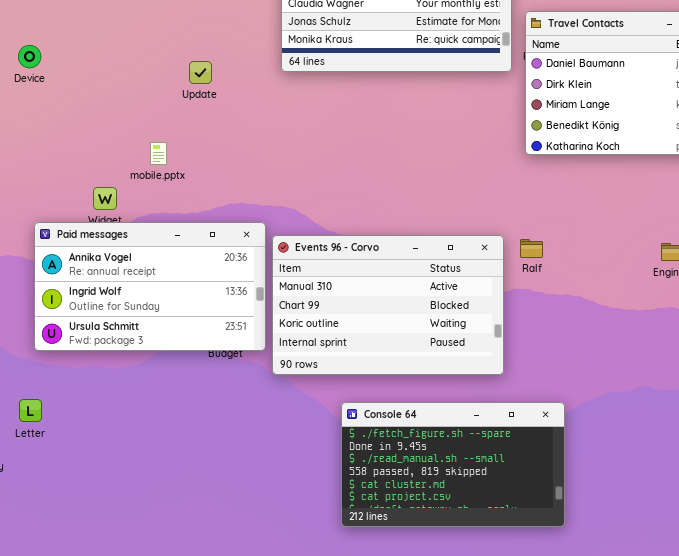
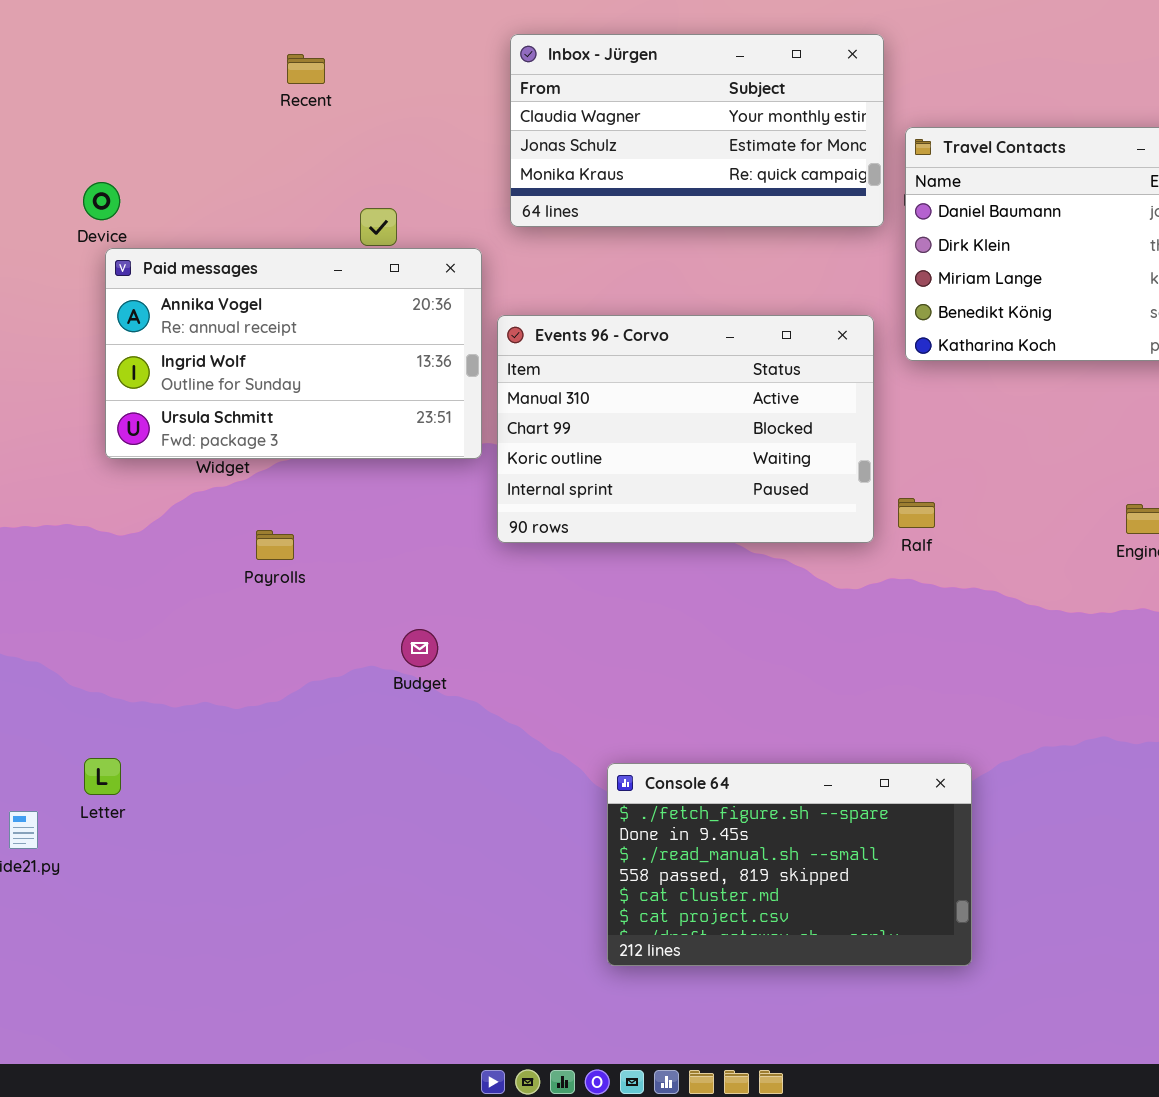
Paid messages: [34,222,266,351] -> [105,248,482,459], moved
Events 96 - Corvo: [272,235,504,375] -> [497,315,874,543], moved

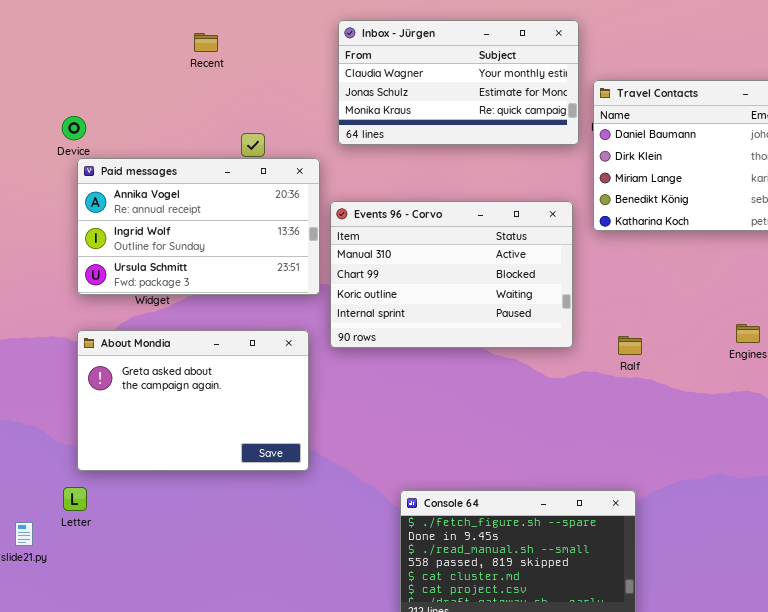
Ralf: [898,498,935,528] -> [618,336,642,355], moved
About Mondia: none -> [77,330,309,471], opened

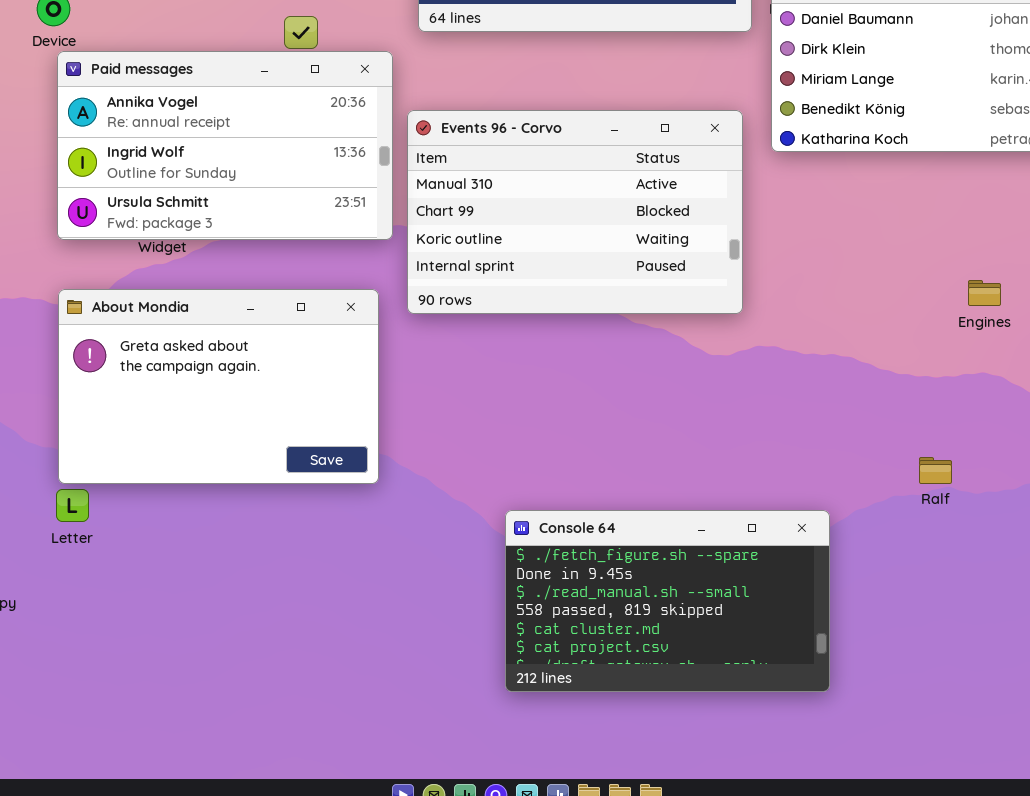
Ralf: [618,336,642,355] -> [919,457,952,484], moved
Letter: [63,487,87,511] -> [56,489,89,522], moved

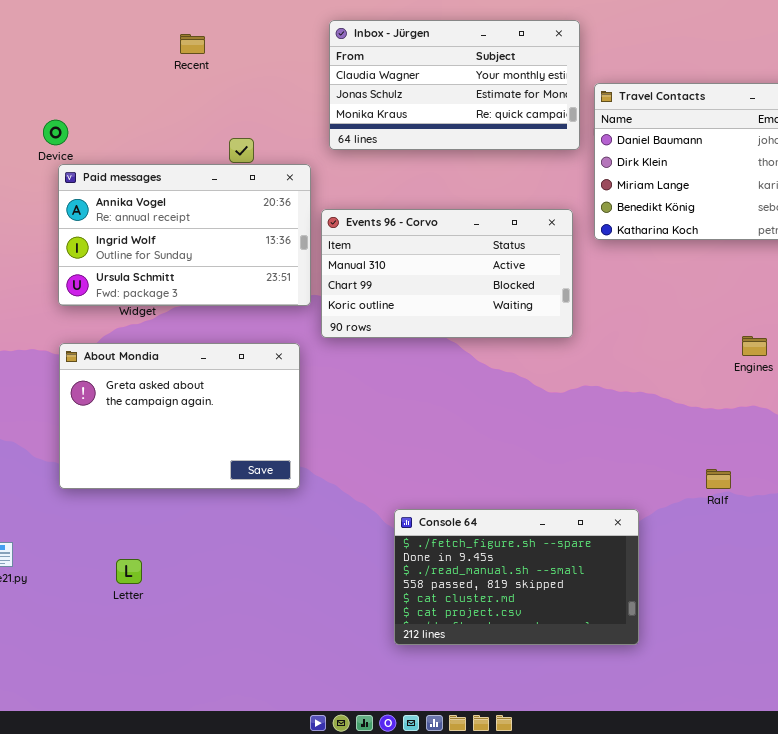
Events 96 - Corvo: [407,110,743,314] -> [321,209,573,338], resized
Letter: [56,489,89,522] -> [116,559,142,584], moved

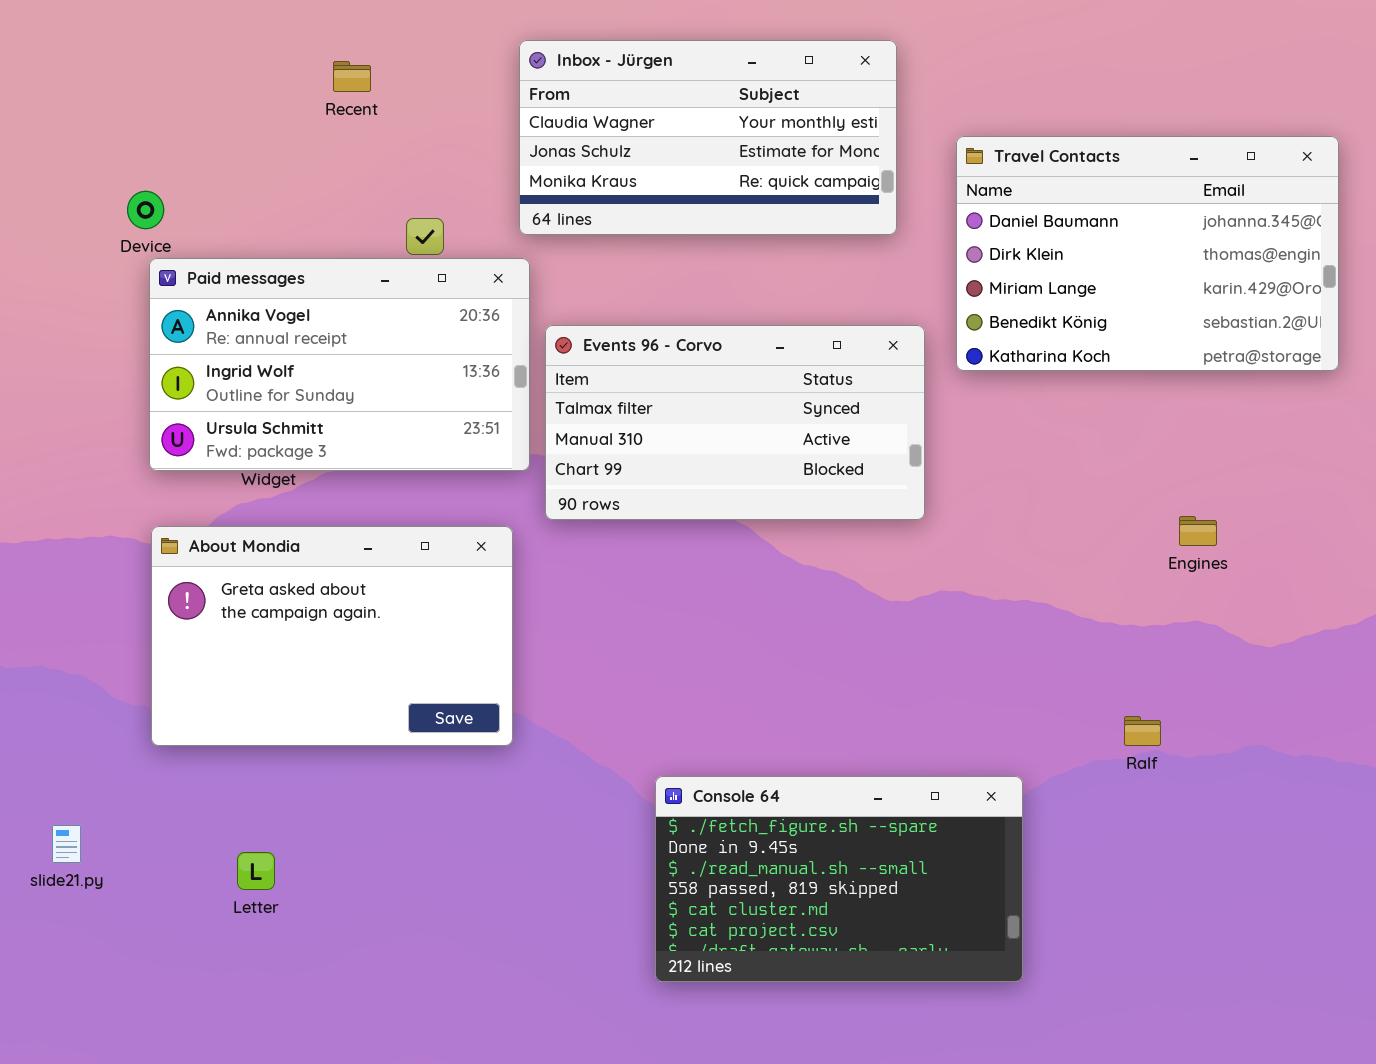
Inbox - Jürgen: [329,20,580,150] -> [519,40,897,235], moved
Events 96 - Corvo: [321,209,573,338] -> [545,325,925,520], scrolled up 1 row

